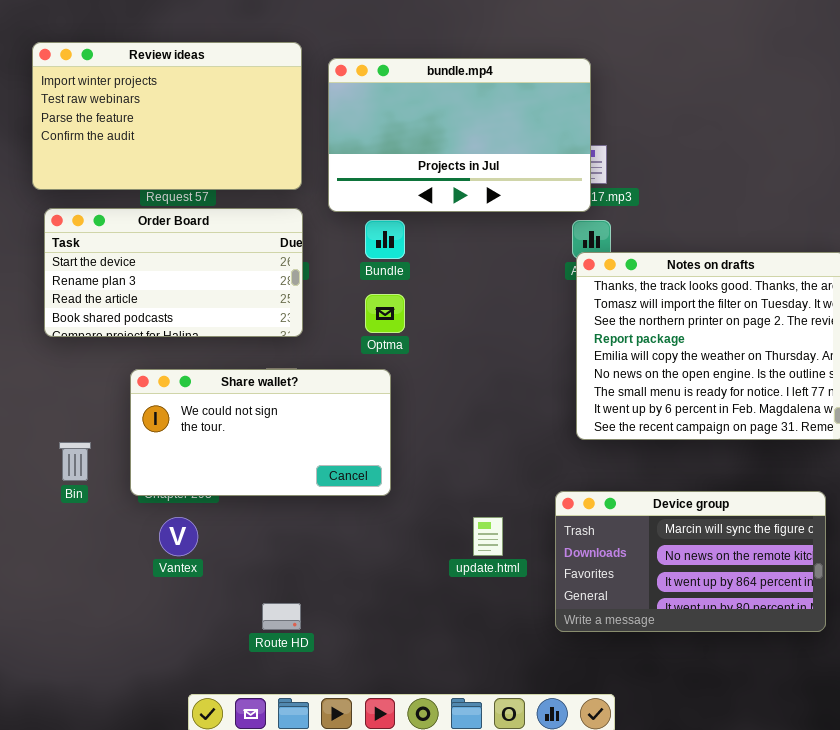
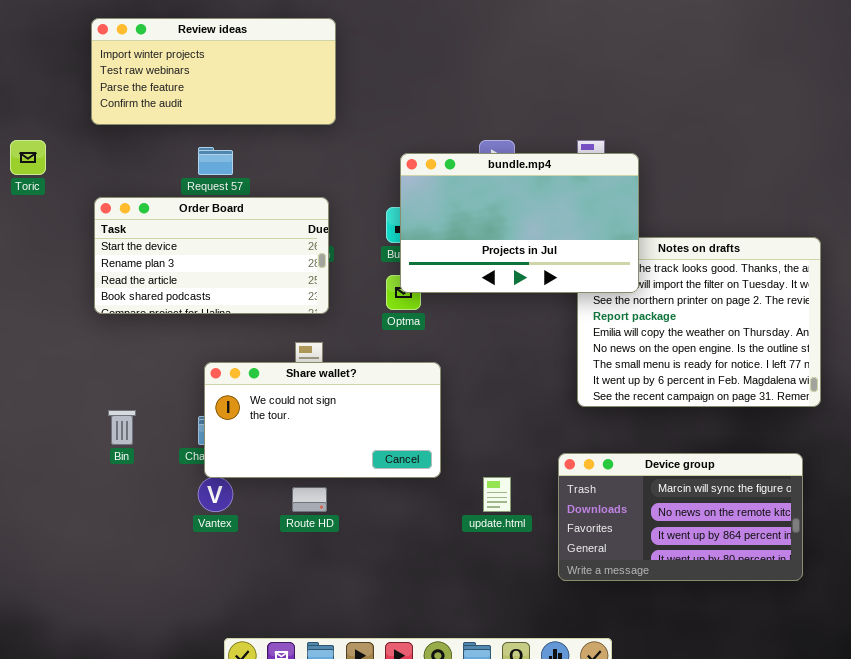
Review ideas: [32,42,302,190] -> [91,18,336,125], moved, resized
bundle.mp4: [328,58,591,212] -> [400,153,639,293], moved
Share wallet?: [130,369,391,496] -> [204,362,441,478], moved
Route HD: [262,603,301,630] -> [292,487,327,512], moved

